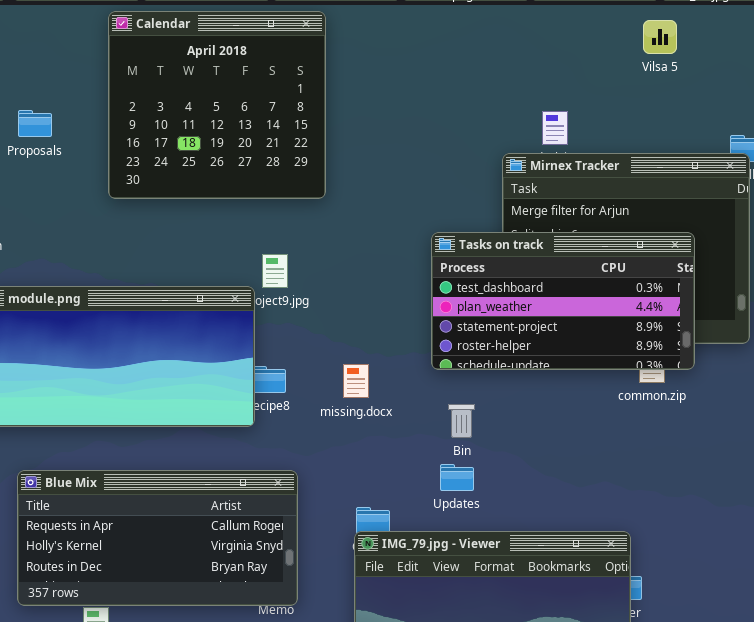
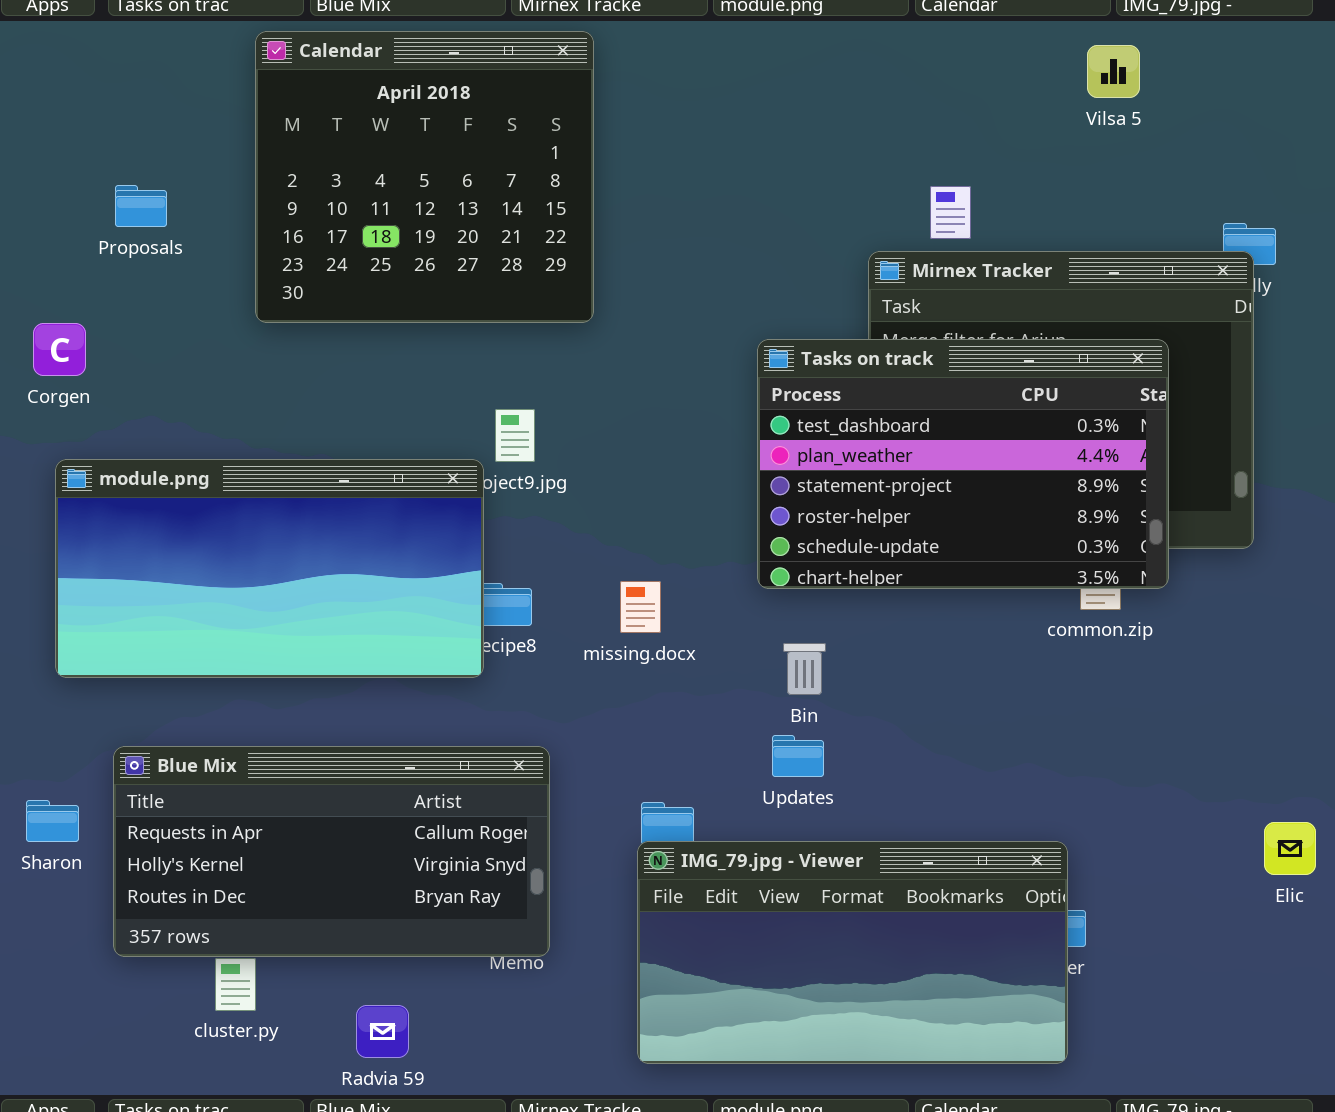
Tasks on track: [431,232,695,370] -> [757,339,1169,589], resized

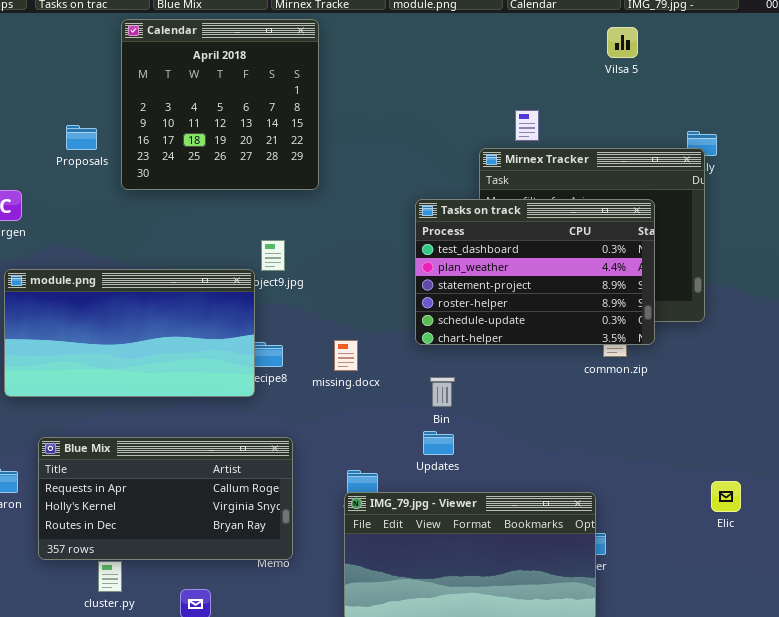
Proposals: [115,185,167,227] -> [66,125,97,150], moved

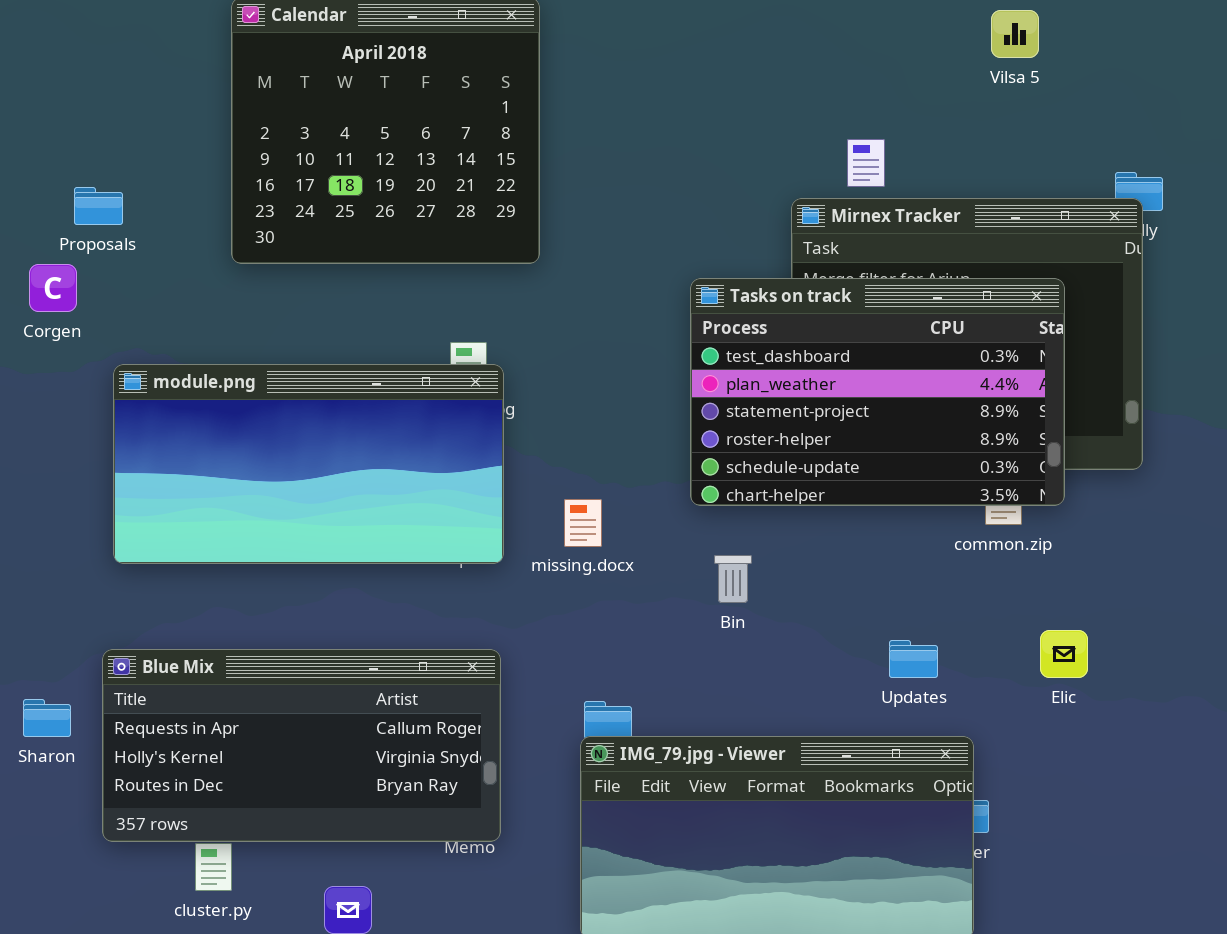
Proposals: [66,125,97,150] -> [74,187,123,225], moved
module.png: [4,269,255,397] -> [113,364,504,564], moved
Updates: [423,431,454,455] -> [889,640,938,678], moved
Elic: [711,481,741,512] -> [1040,630,1088,678], moved

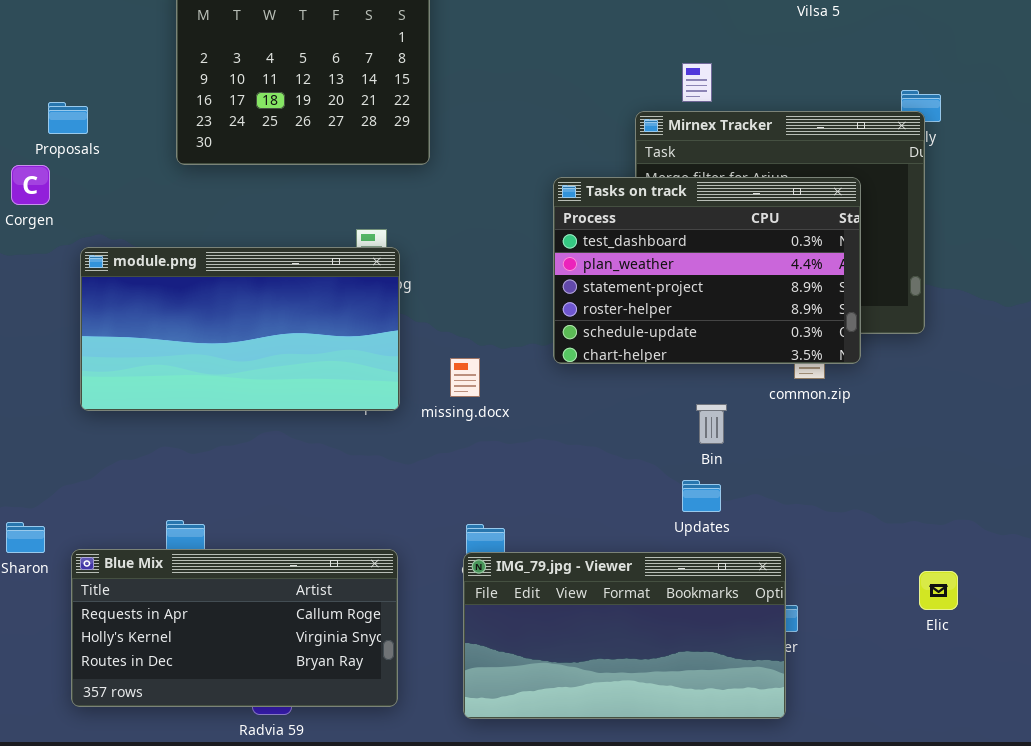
Bin: [714,555,752,603] -> [696,404,727,444], moved
Elic: [1040,630,1088,678] -> [919,571,958,610], moved
Updates: [889,640,938,678] -> [682,480,721,512], moved
Blue Mix: [102,649,501,842] -> [71,549,398,707], moved

